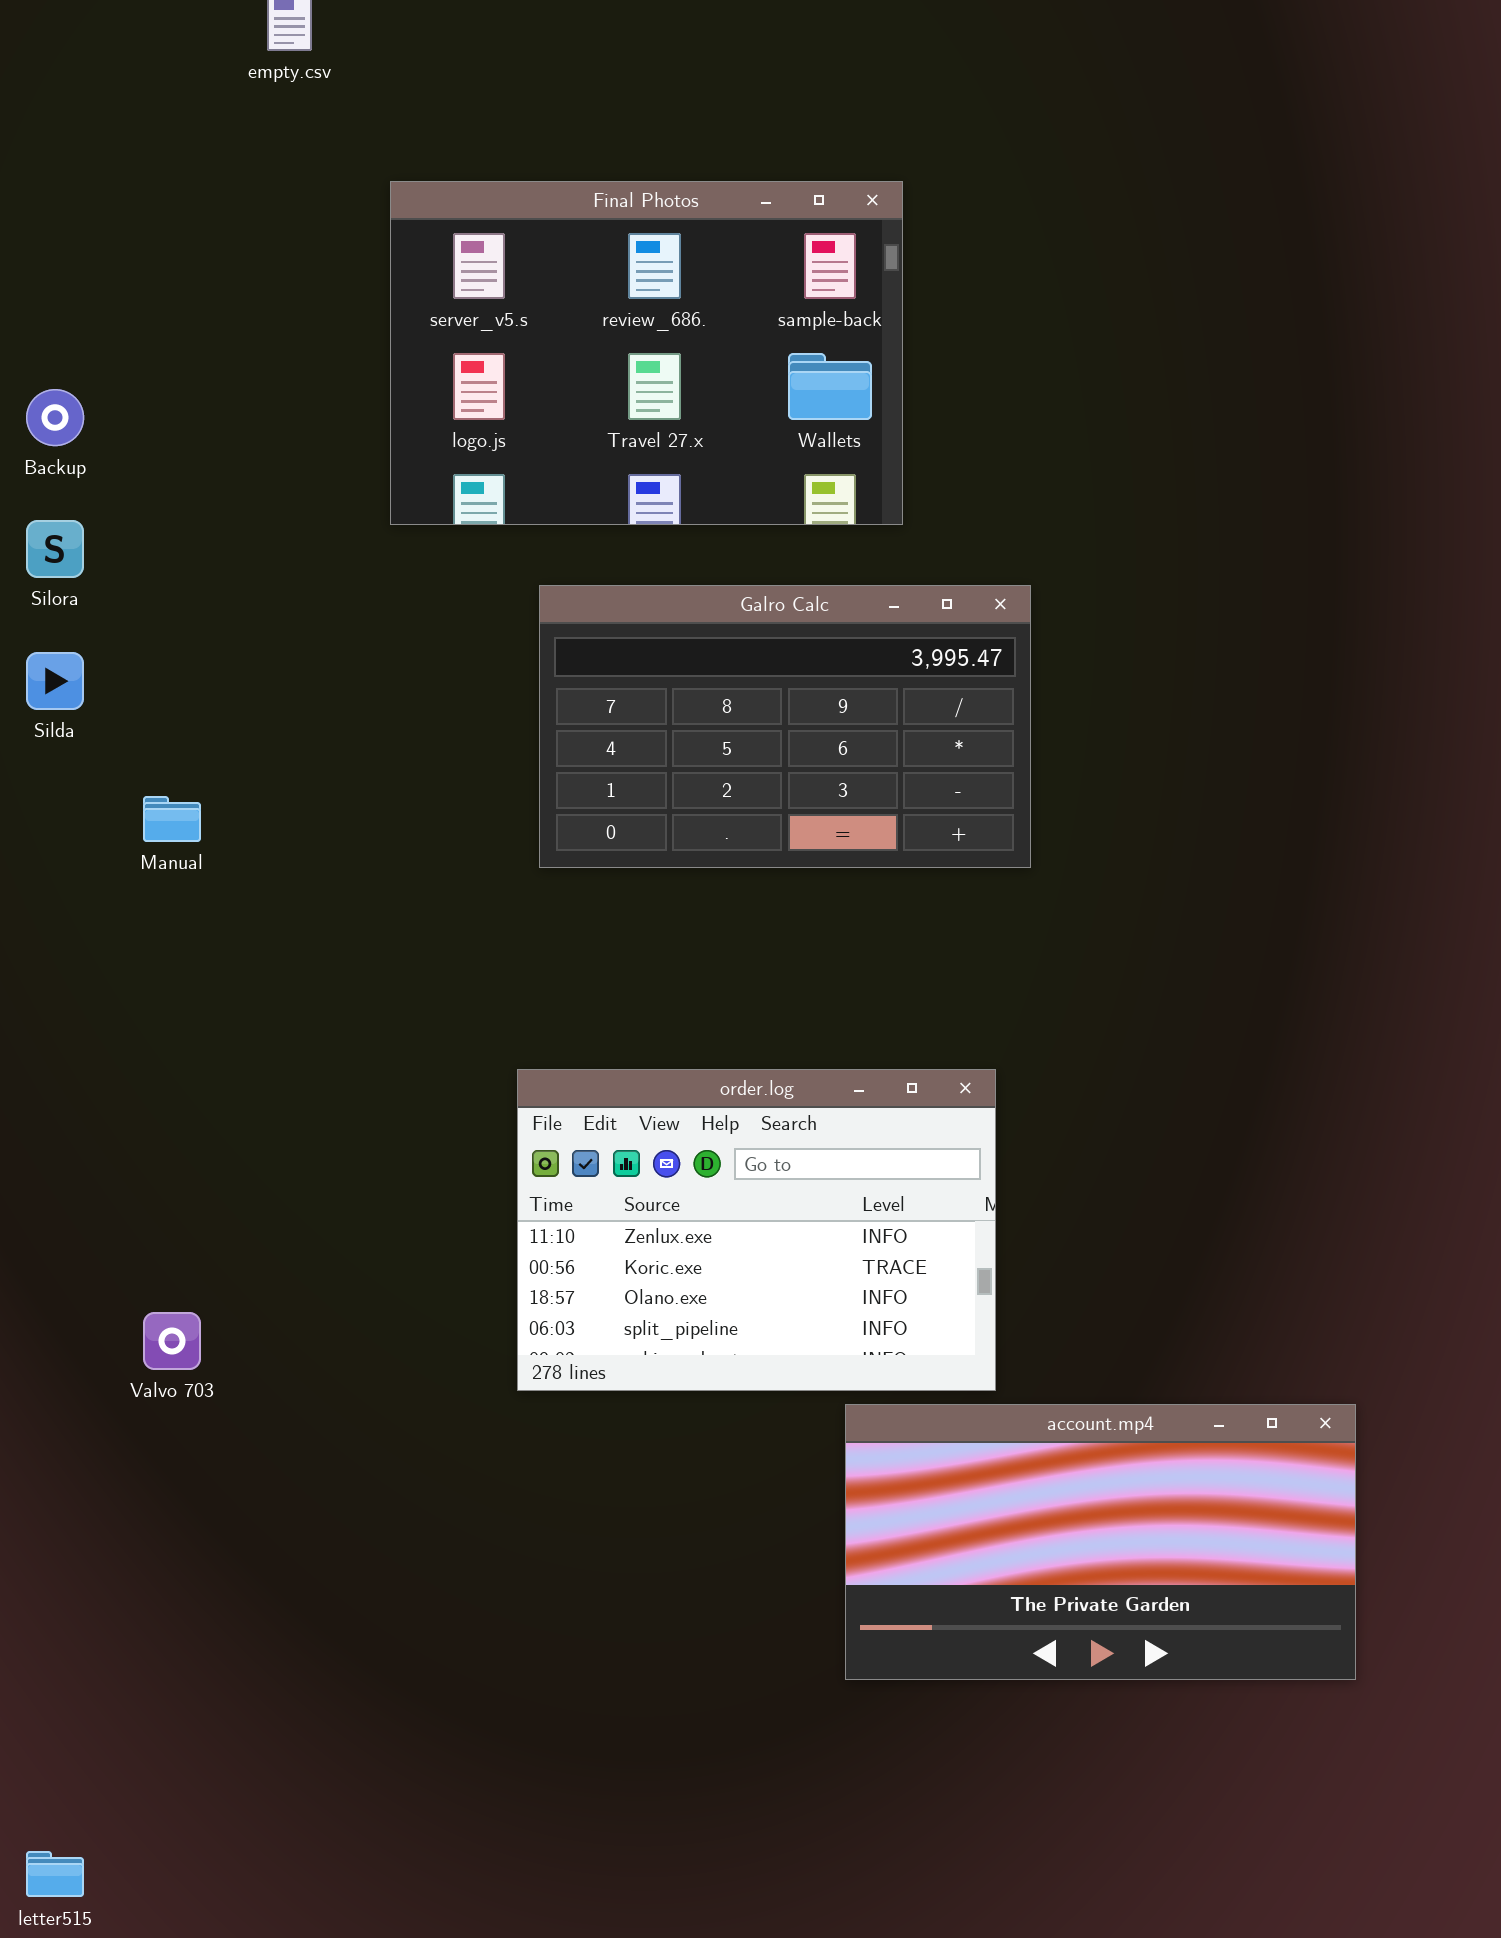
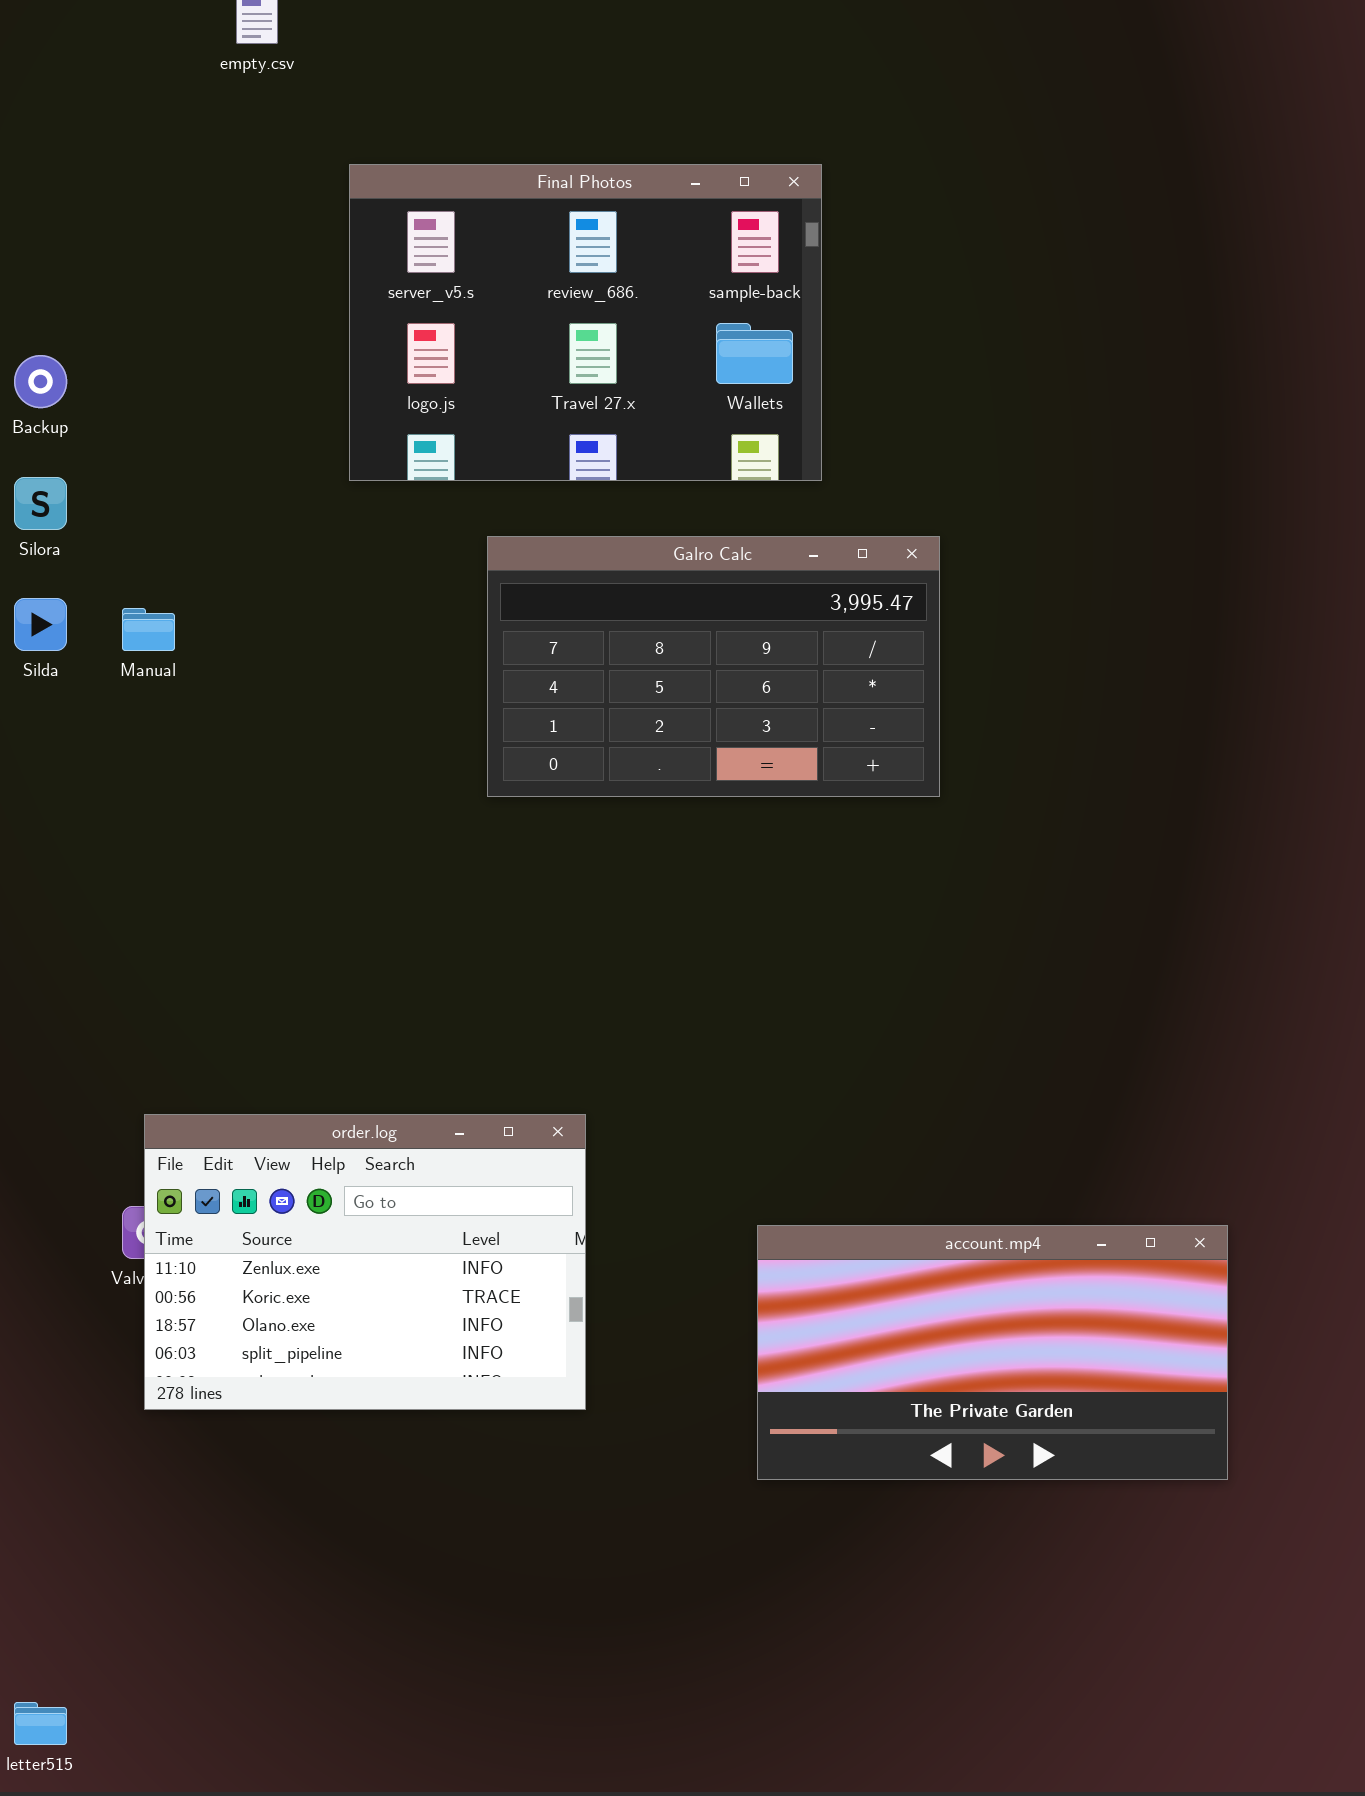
Manual: [143,796,201,842] -> [122,608,175,651], moved
order.log: [517,1069,996,1391] -> [144,1114,586,1410], moved
account.mp4: [845,1404,1356,1680] -> [757,1225,1228,1480], moved

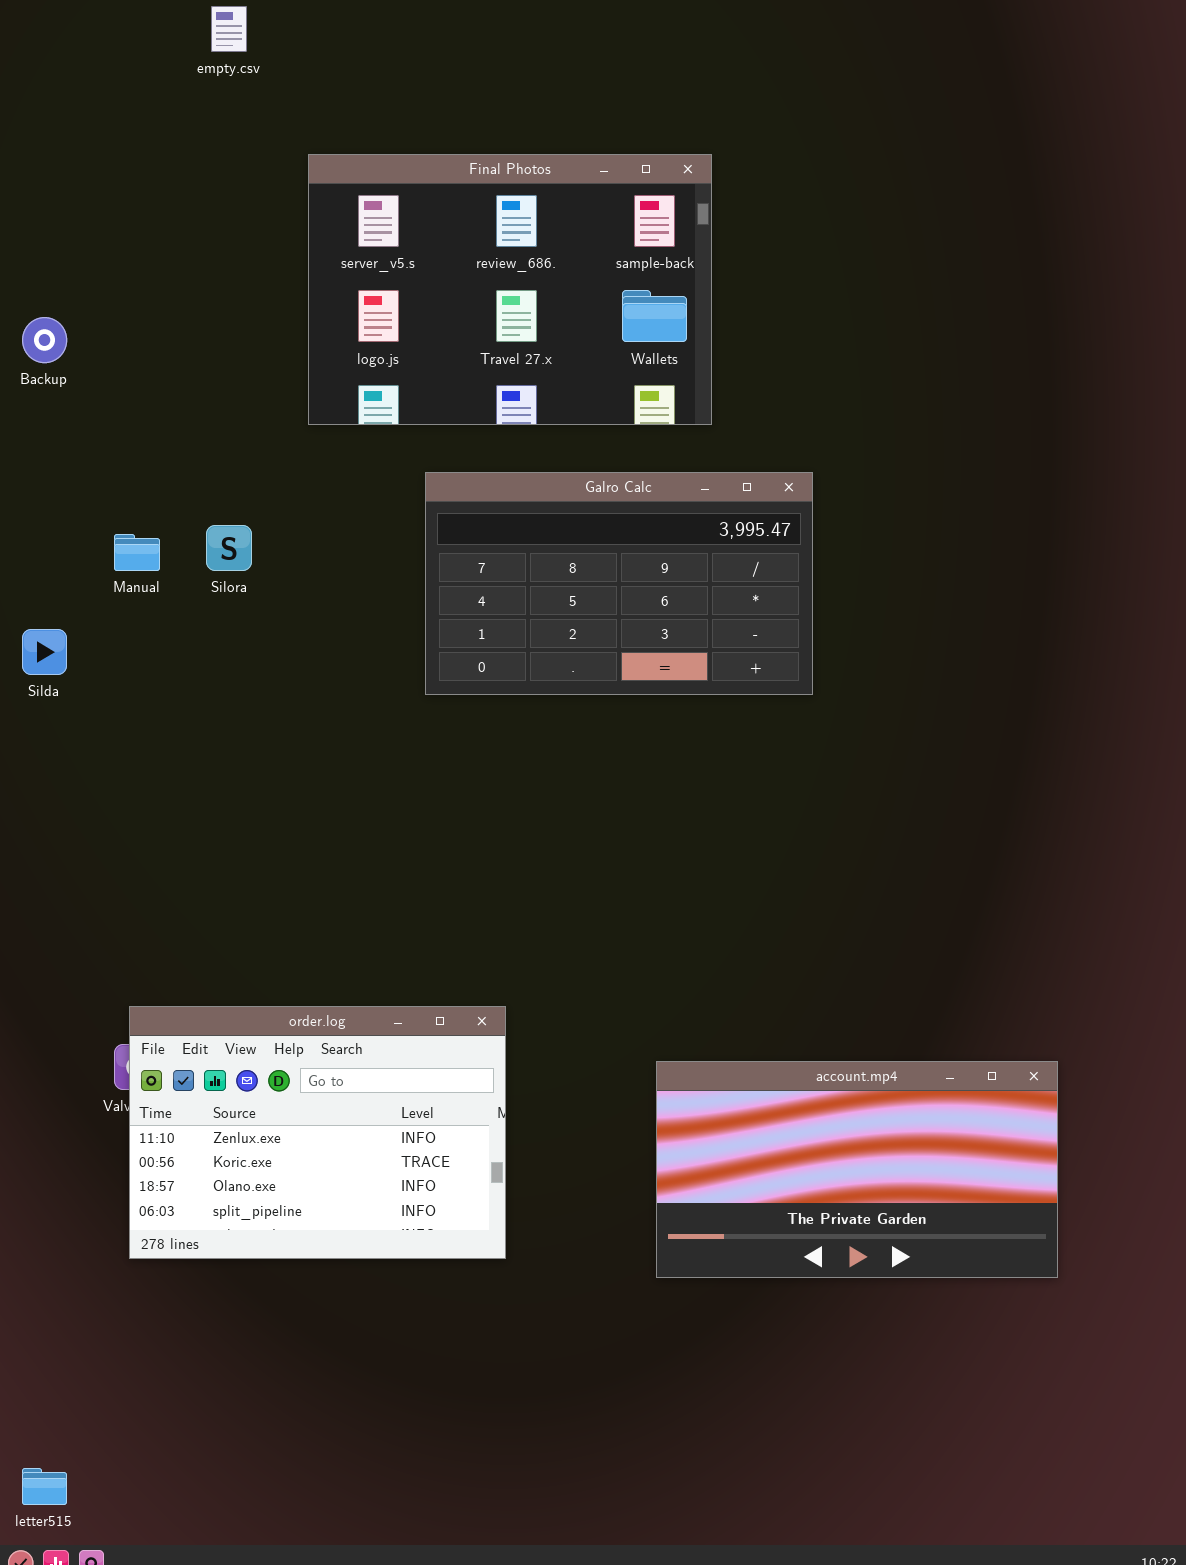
Silora: [14,477,67,530] -> [206,525,252,571], moved
Silda: [14,598,67,651] -> [22,629,67,675], moved
order.log: [144,1114,586,1410] -> [129,1006,506,1259], moved

